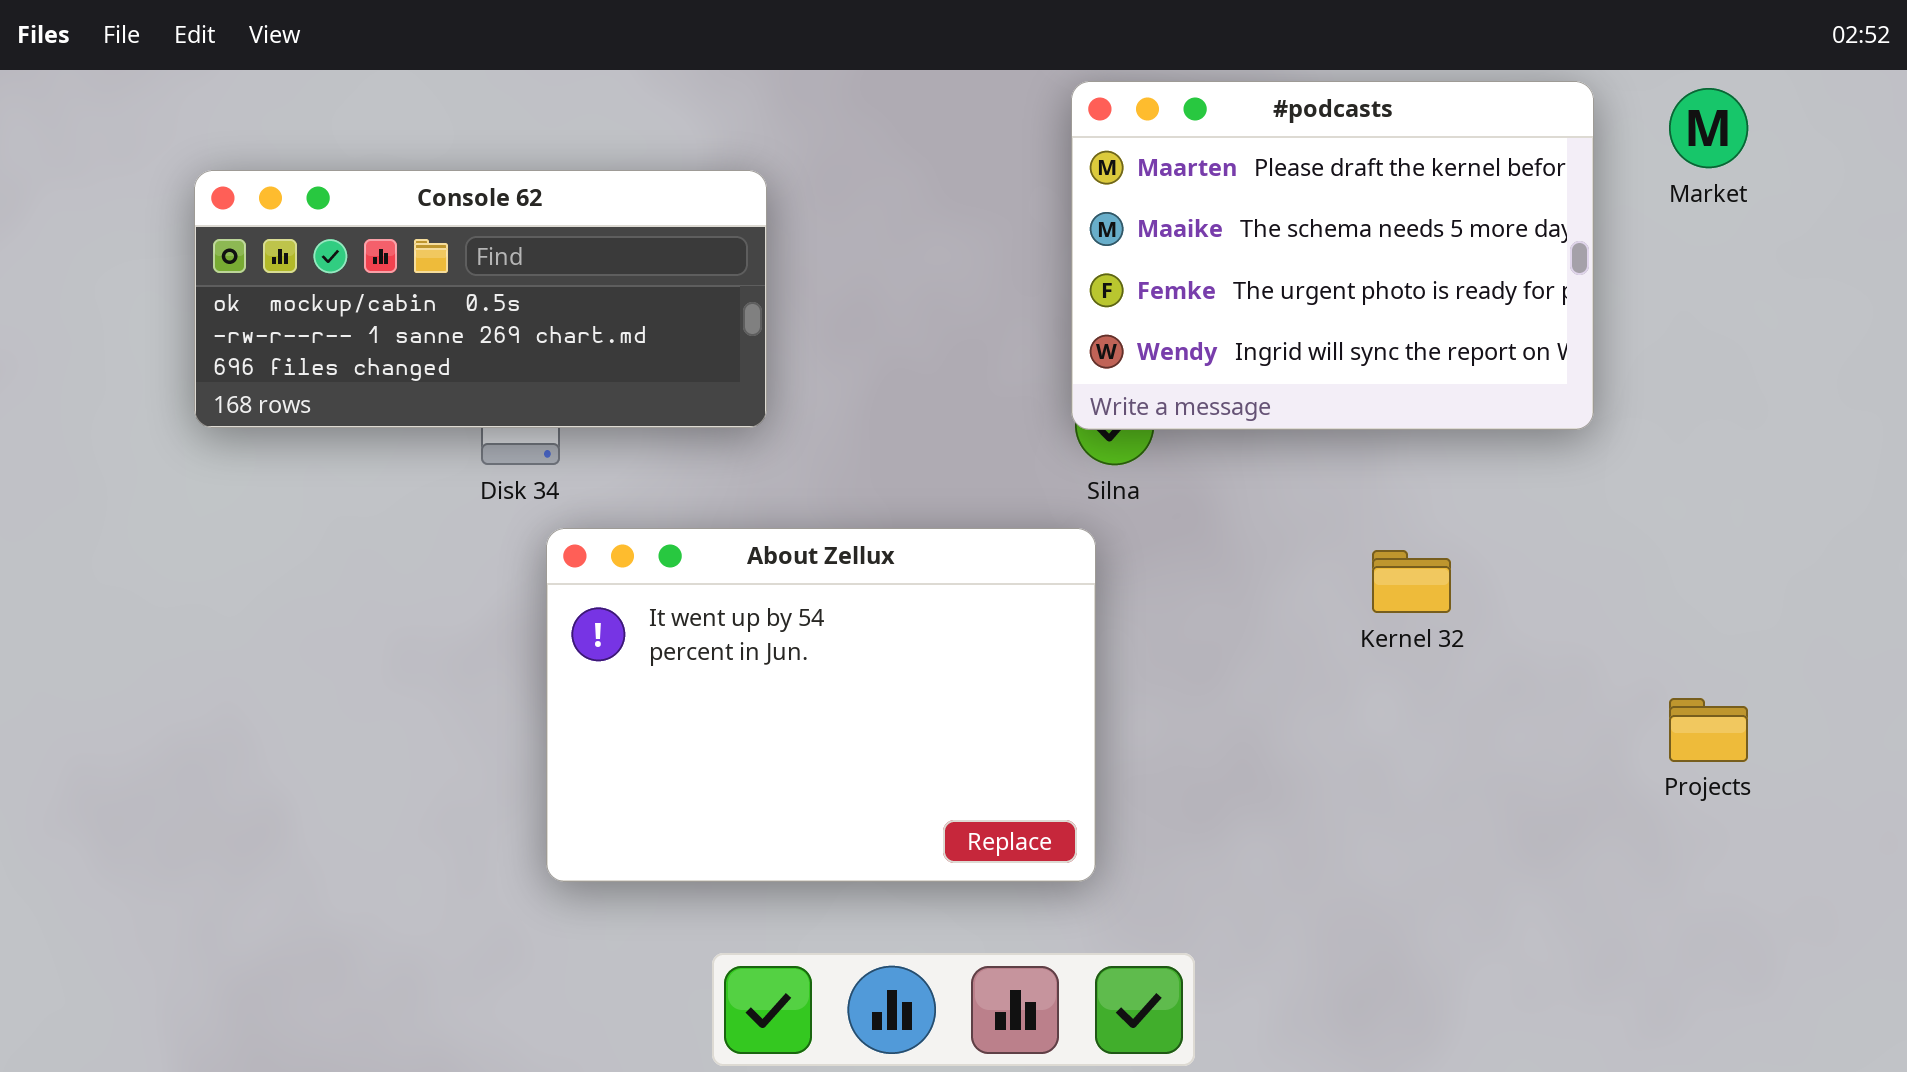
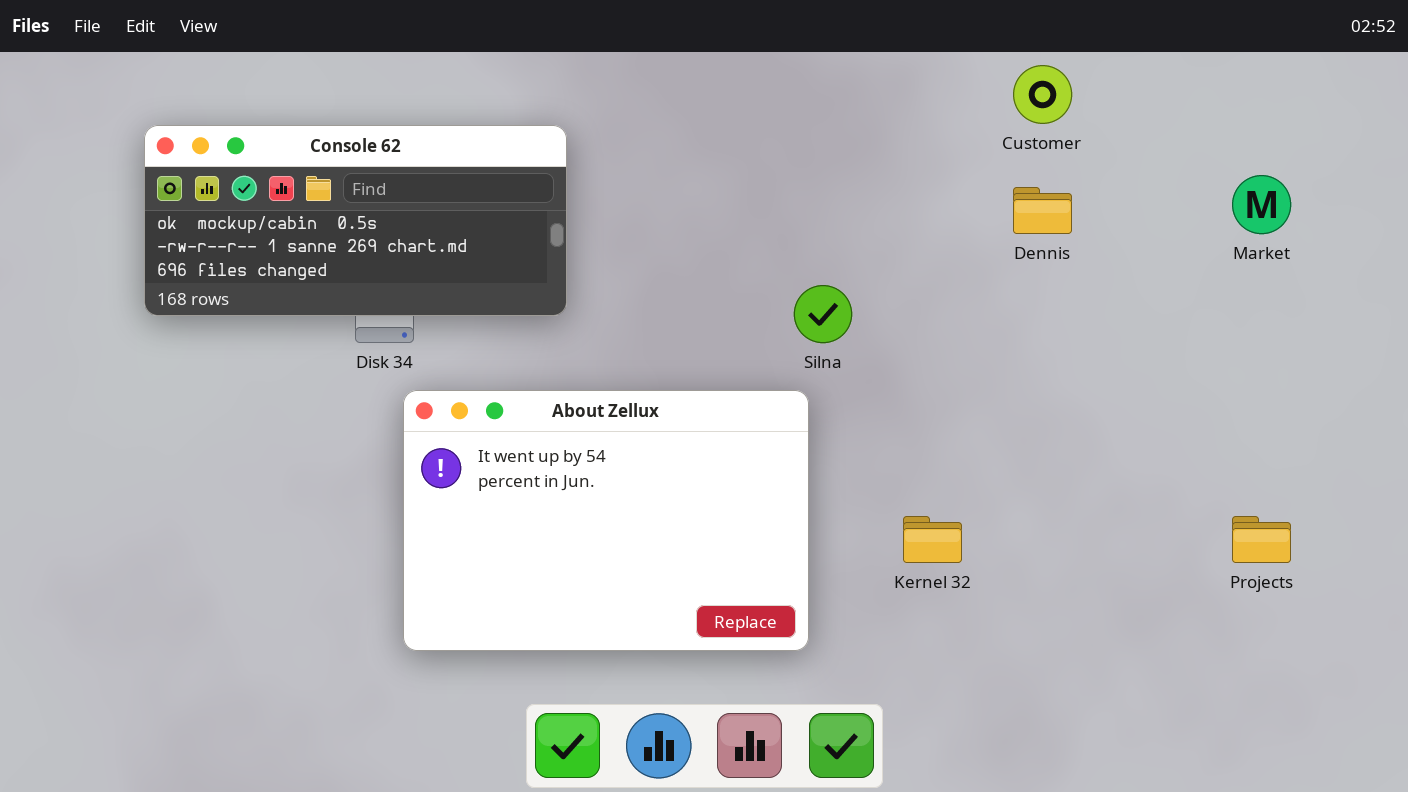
#podcasts: [1071,81,1594,430] -> none, closed
Market: [1669,88,1748,168] -> [1232,175,1291,234], moved
Kernel 32: [1372,550,1451,613] -> [903,516,962,563], moved

